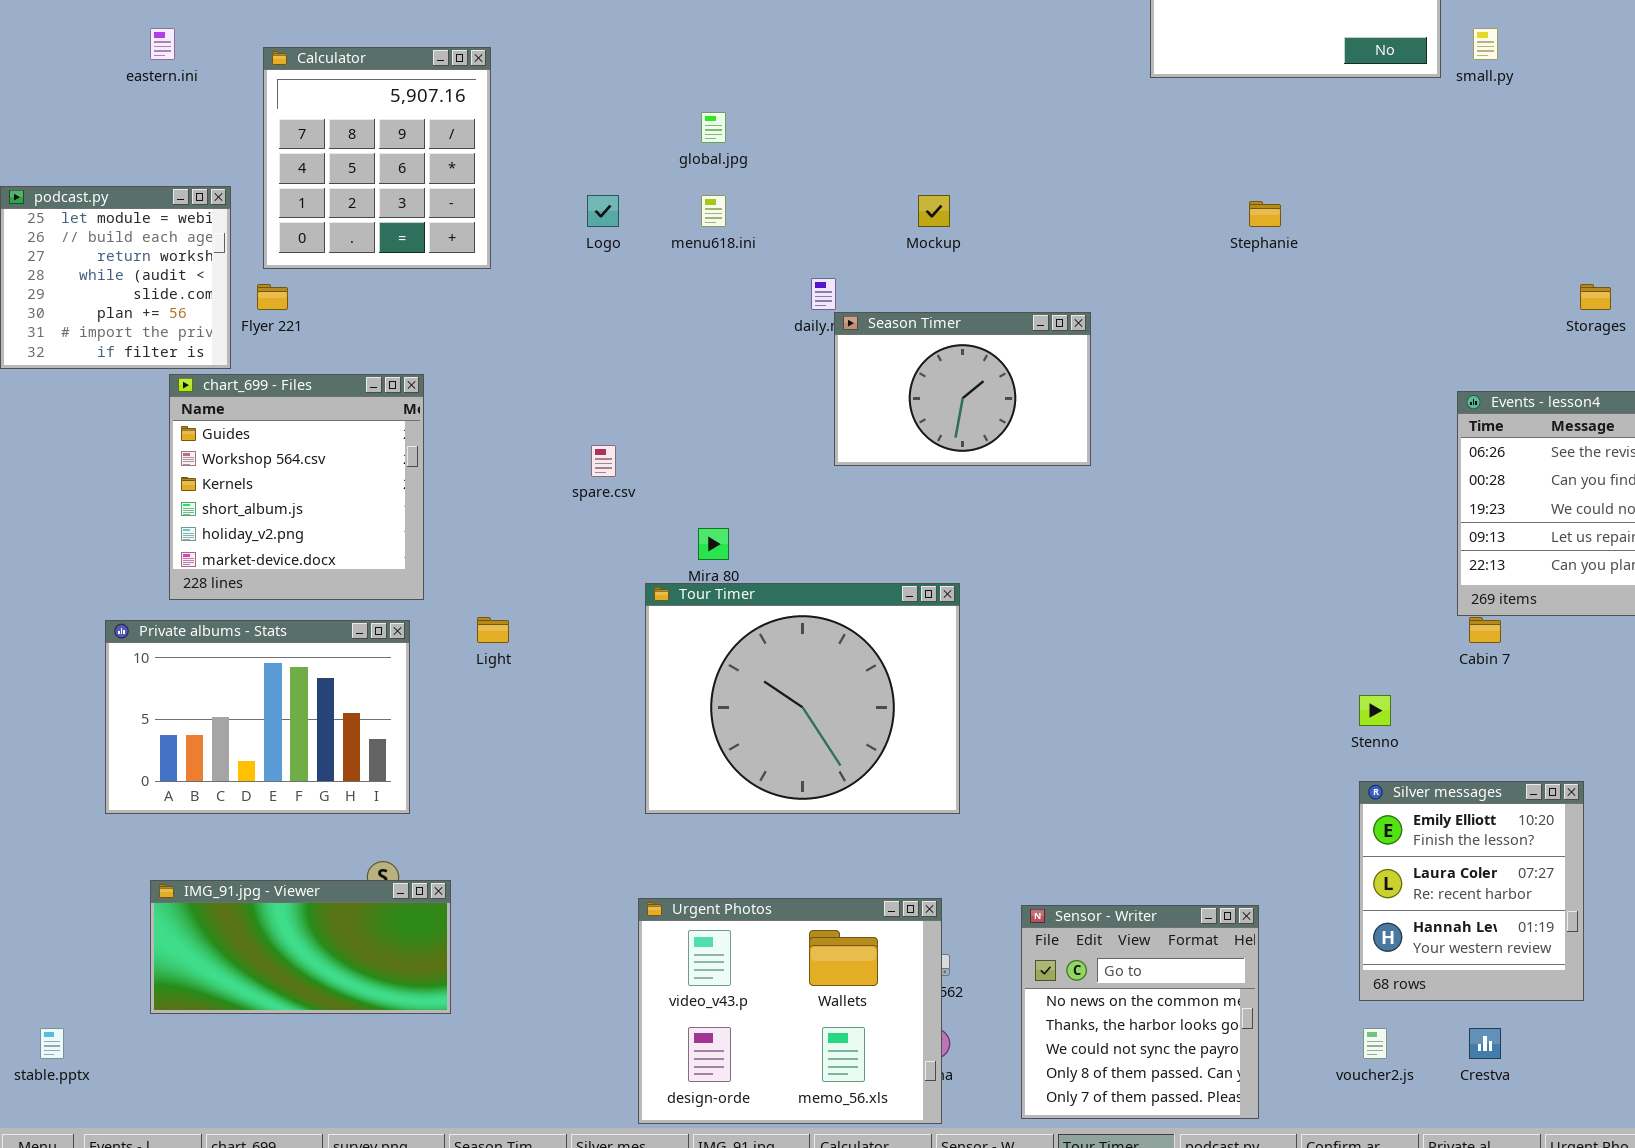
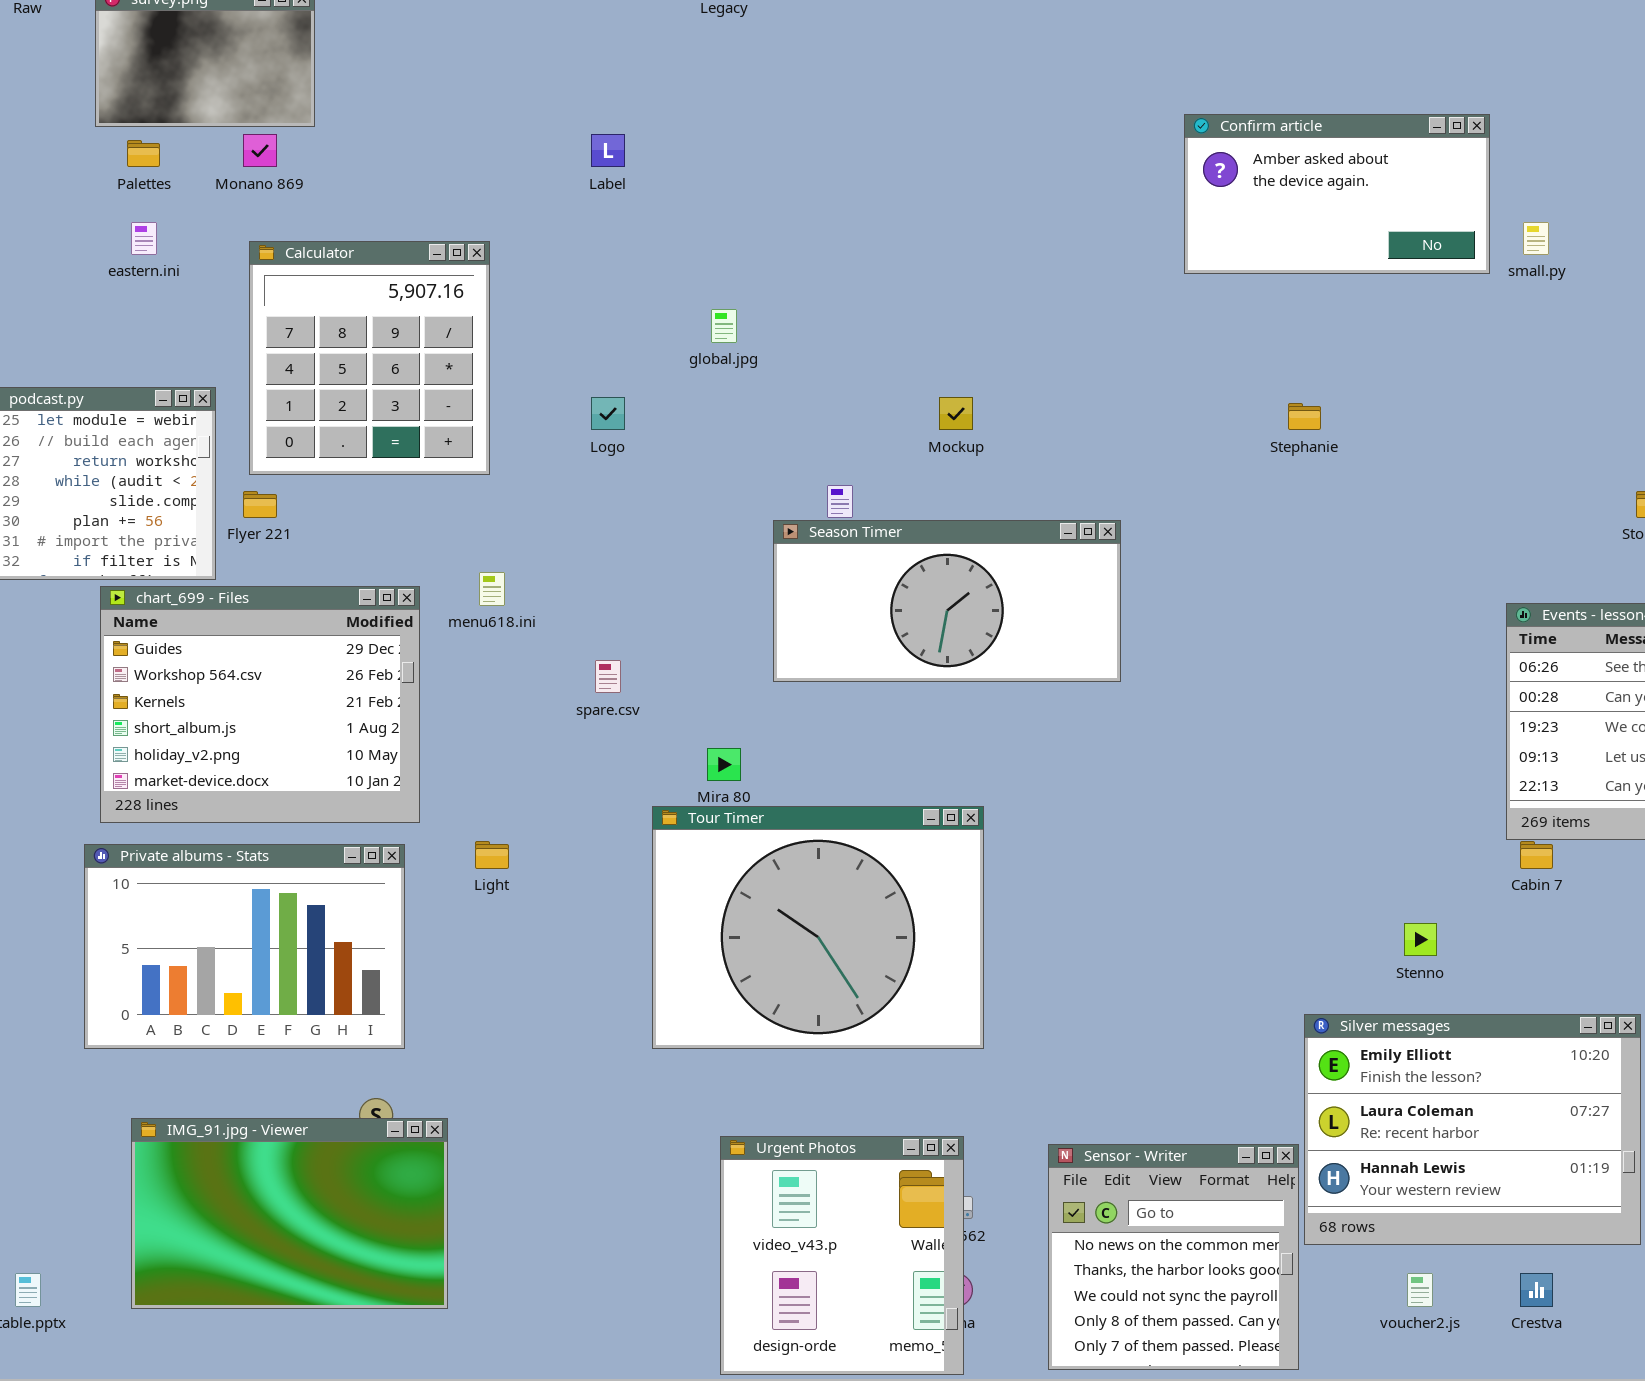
menu618.ini: [701,195,726,227] -> [479,572,505,606], moved
Season Timer: [834,312,1091,466] -> [773,520,1121,682], resized
chart_699 - Files: [169,374,424,600] -> [100,586,420,823], resized
Silver messages: [1359,781,1584,1001] -> [1304,1014,1641,1245], resized
IMG_91.jpg - Viewer: [150,880,451,1014] -> [131,1118,448,1309], resized
Urgent Photos: [638,898,942,1124] -> [720,1136,964,1375], resized

